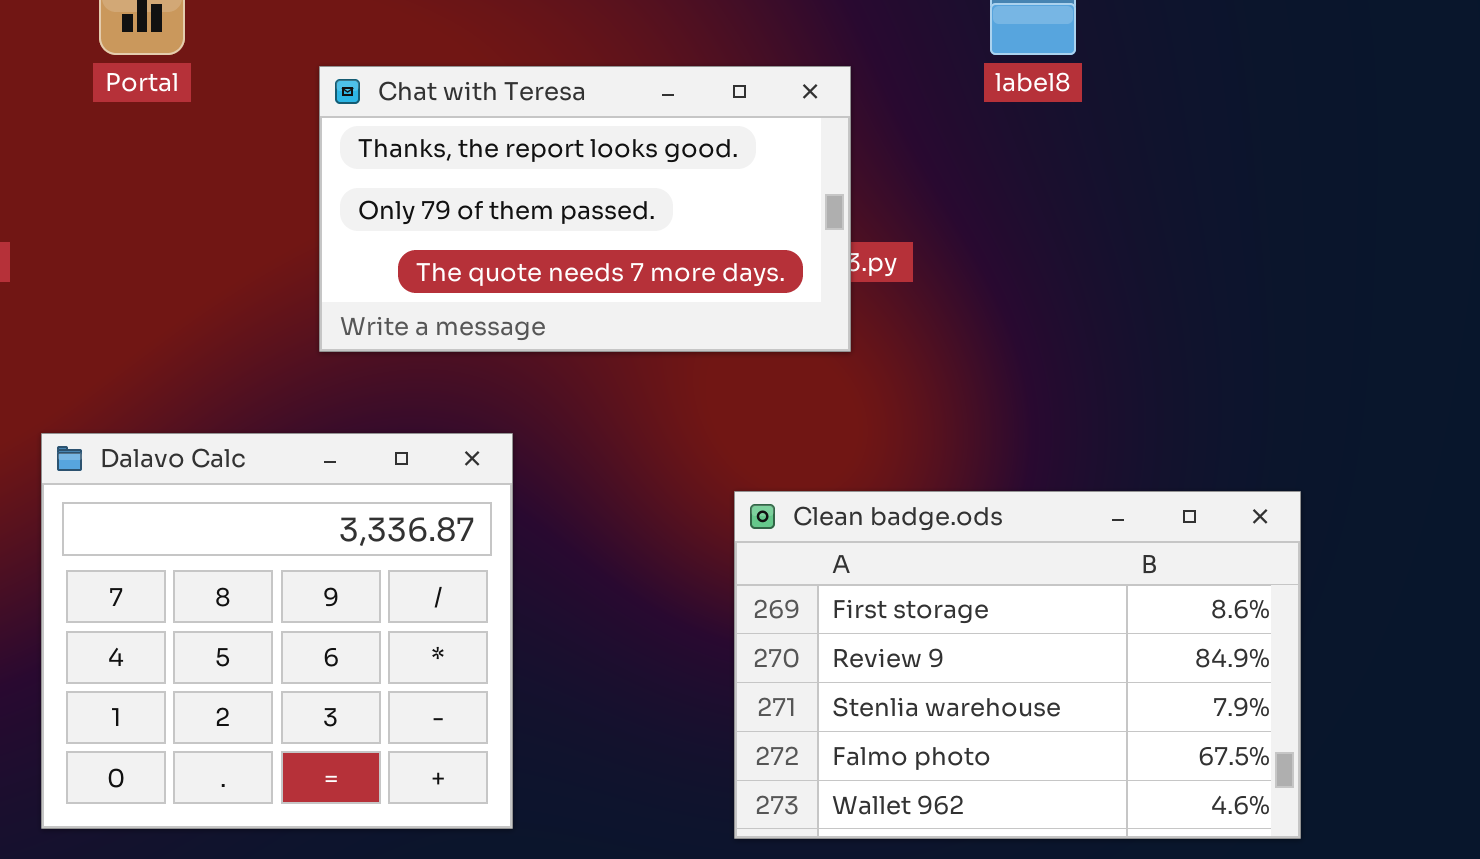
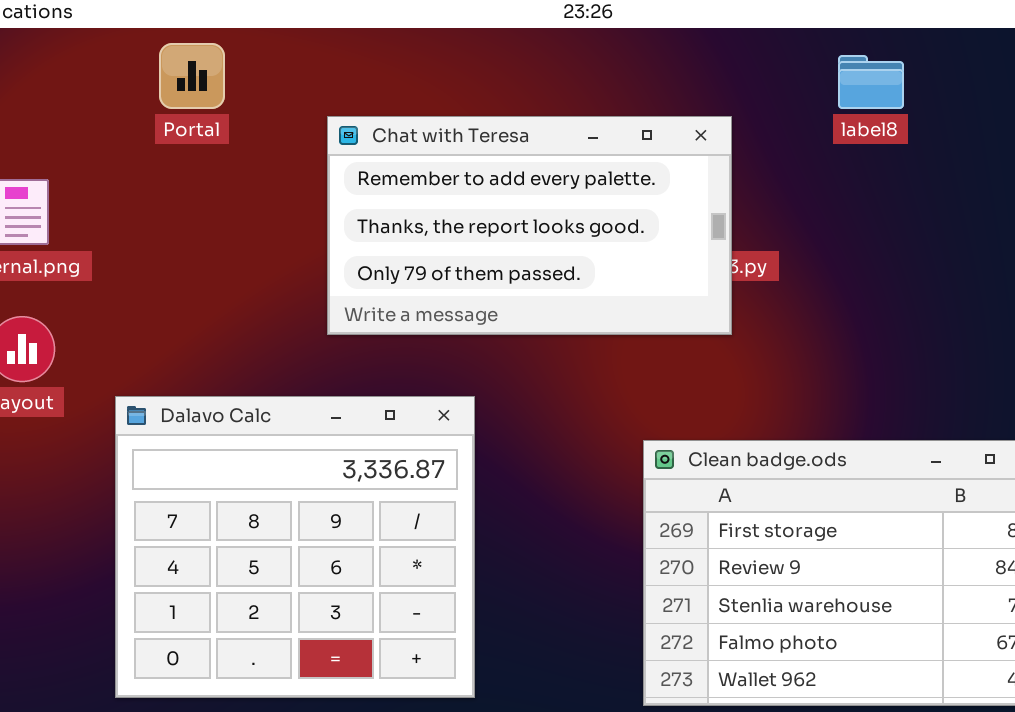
Chat with Teresa: [319,66,851,352] -> [327,116,732,335], scrolled up 1 row

